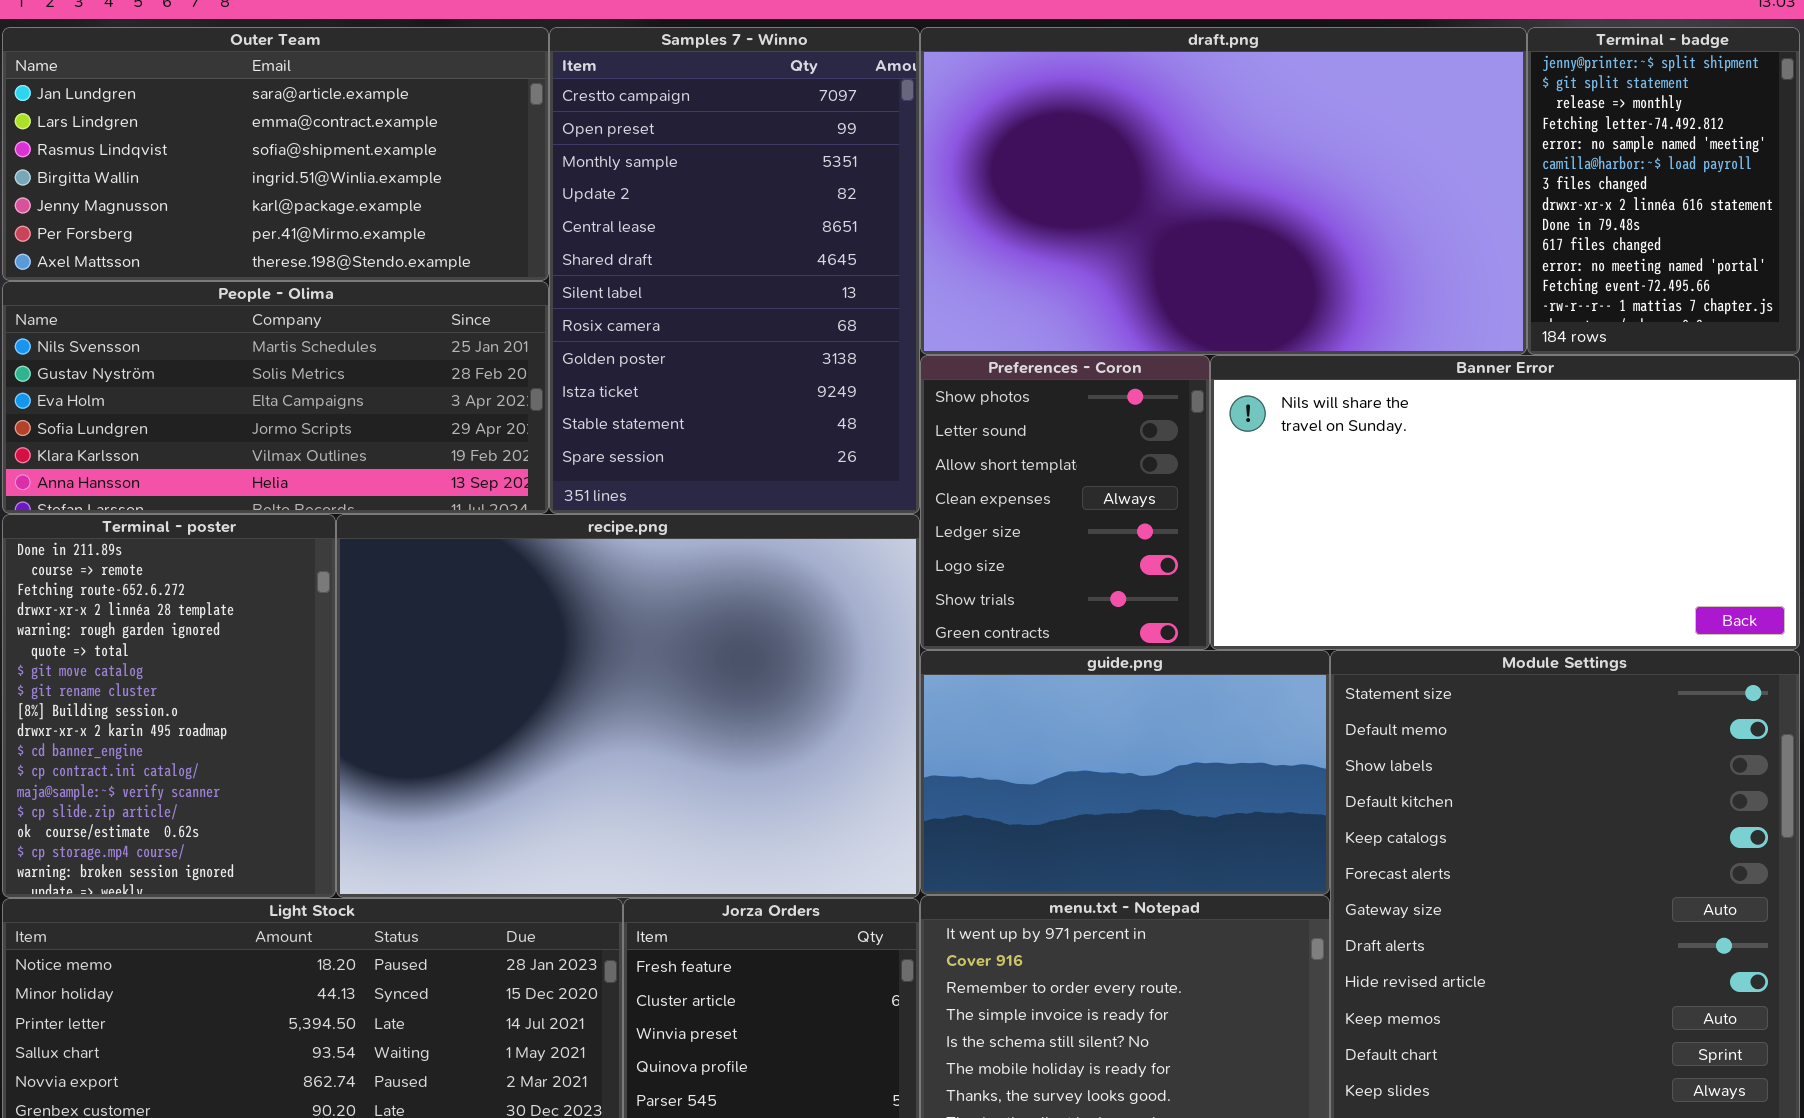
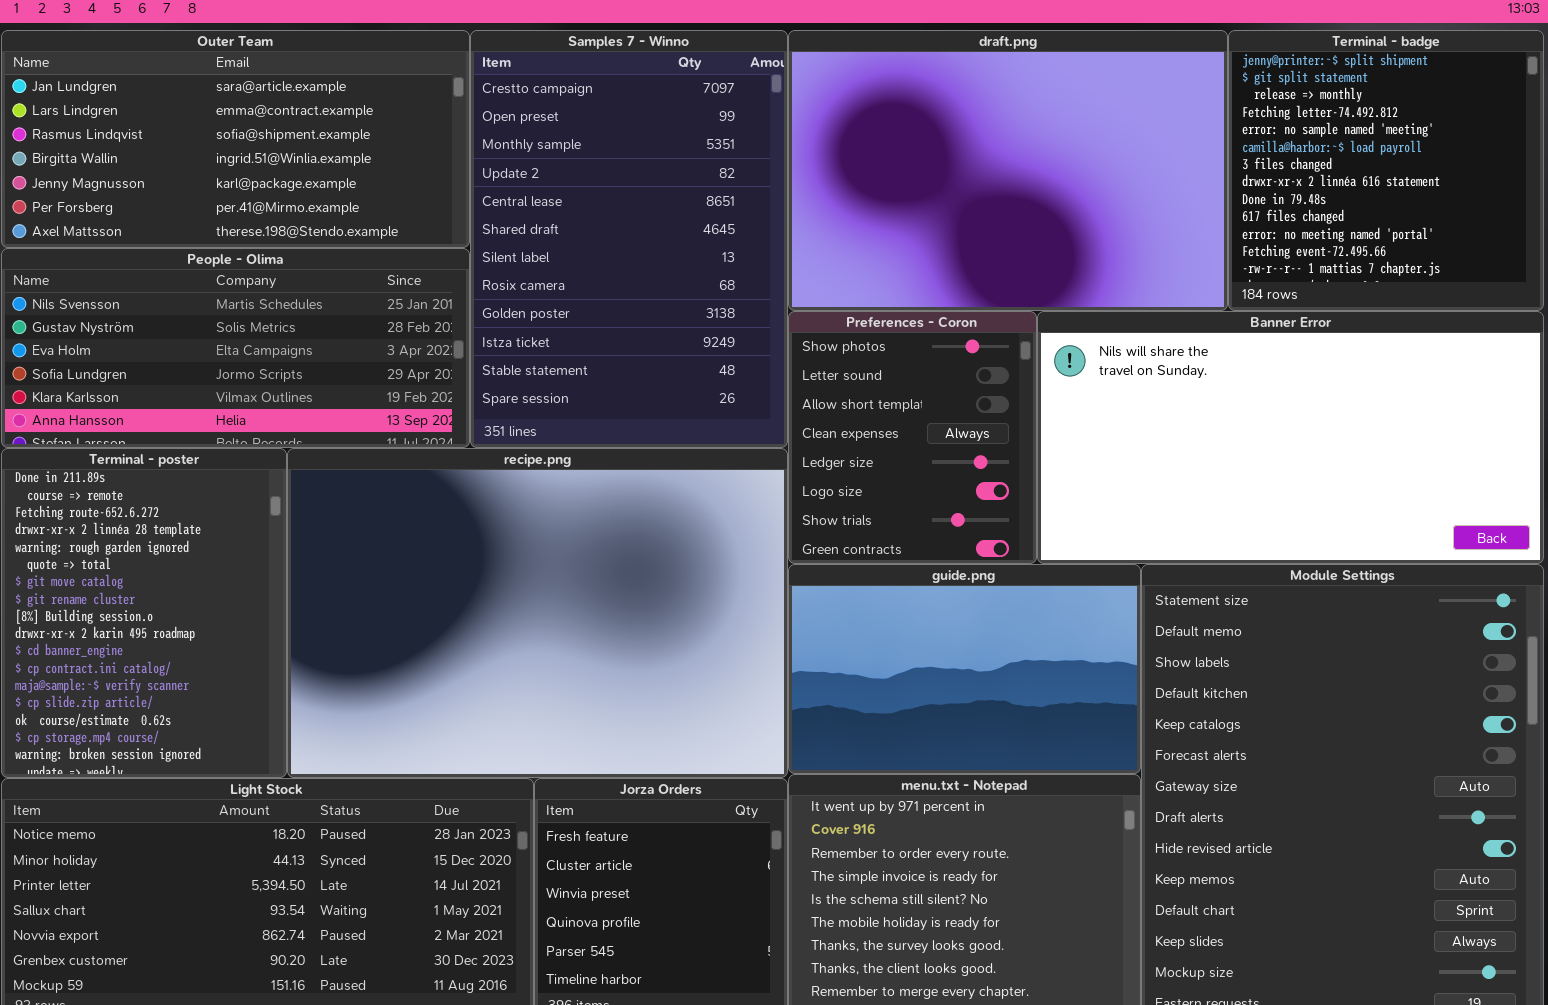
draft.png: [920,27,1527,355] -> [788,30,1228,311], resized
Terminal - badge: [1527,27,1800,355] -> [1228,30,1544,311], resized

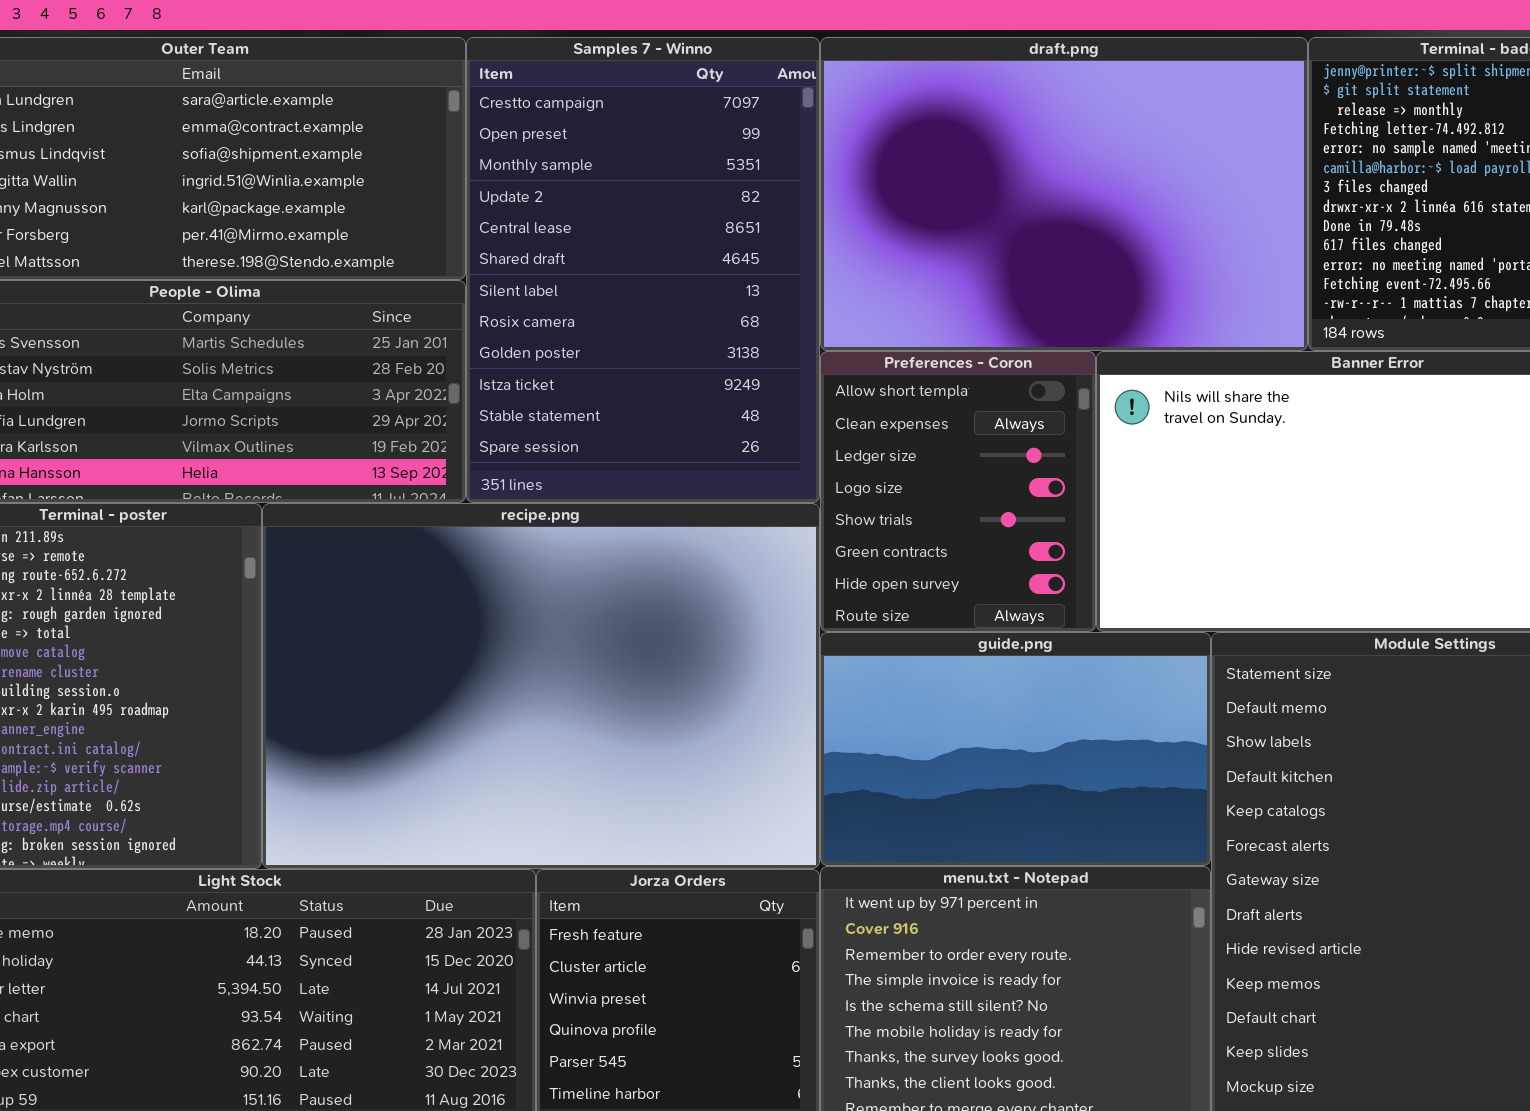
Preferences - Coron: [788,311,1037,564] -> [820,351,1096,632], scrolled down 2 rows

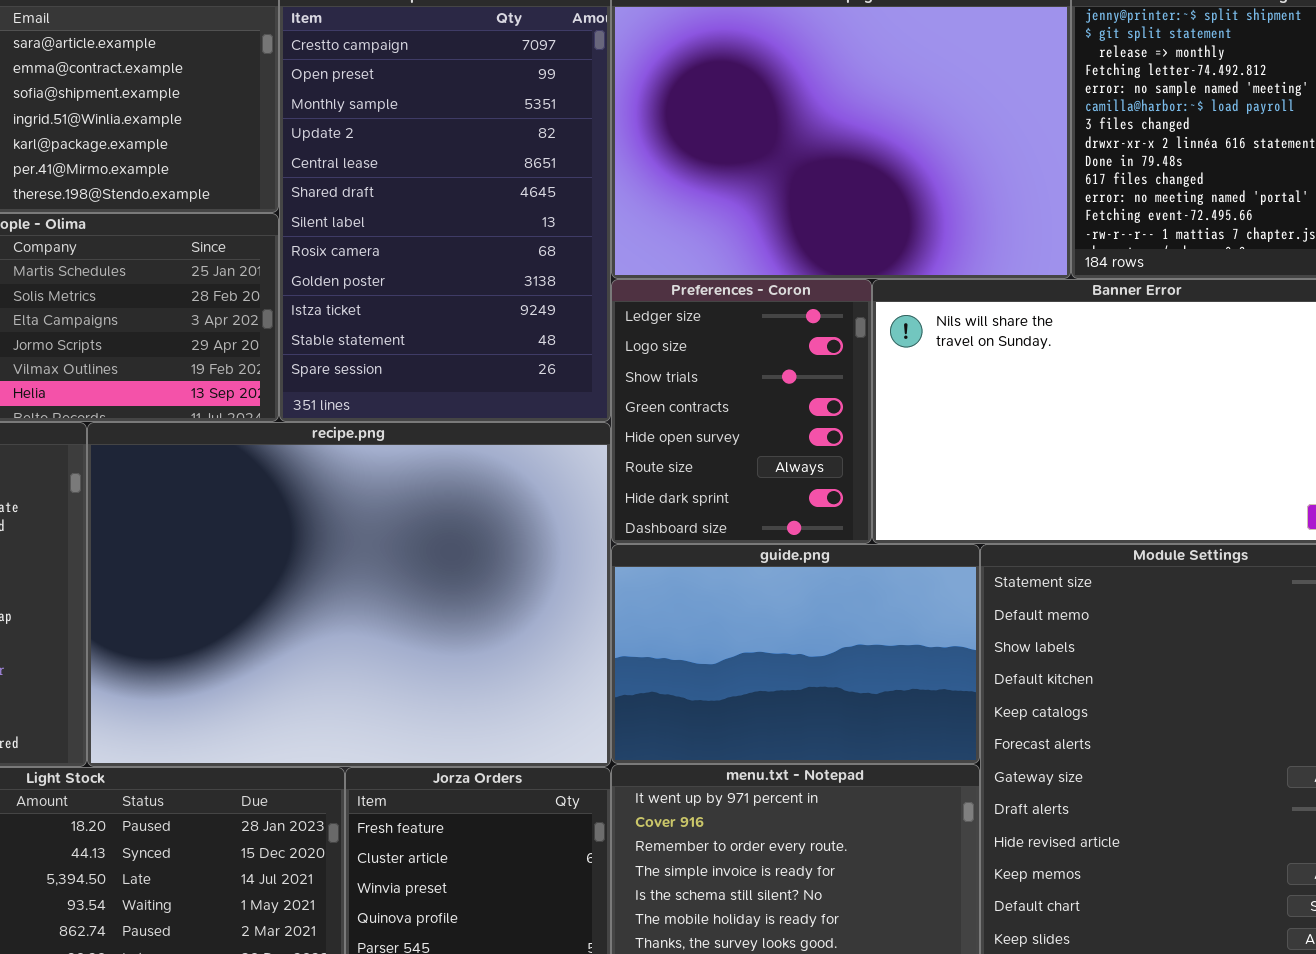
Preferences - Coron: [820,351,1096,632] -> [611,279,872,544], scrolled down 2 rows

